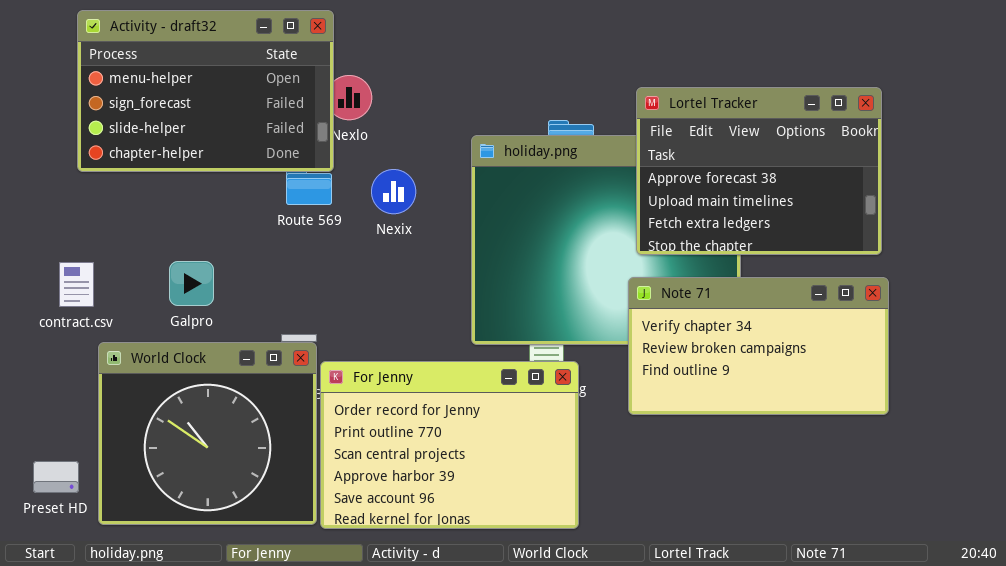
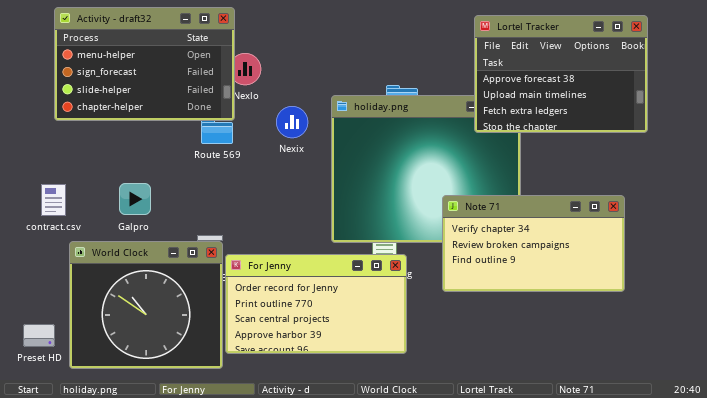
Lortel Tracker: [636,87,882,255] -> [474,15,648,133], moved
Nexix: [371,169,416,214] -> [276,106,308,138], moved
For Jenny: [320,361,579,529] -> [225,254,407,354], resized

